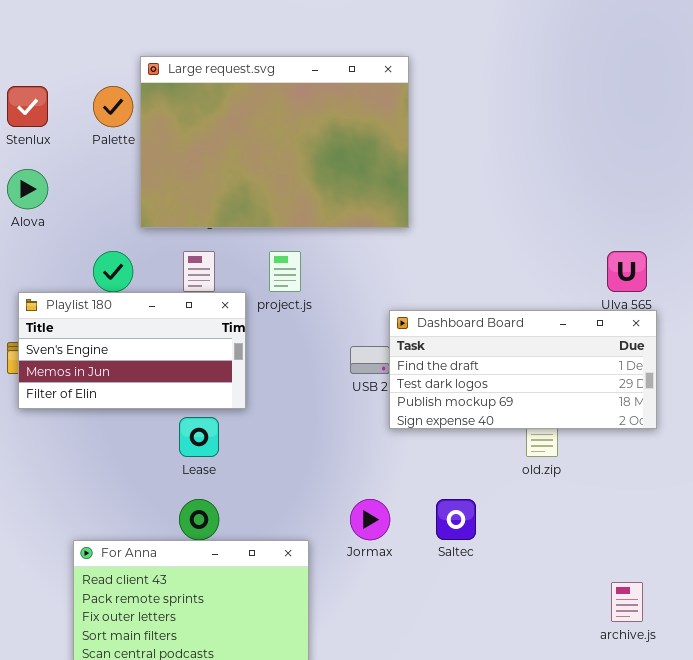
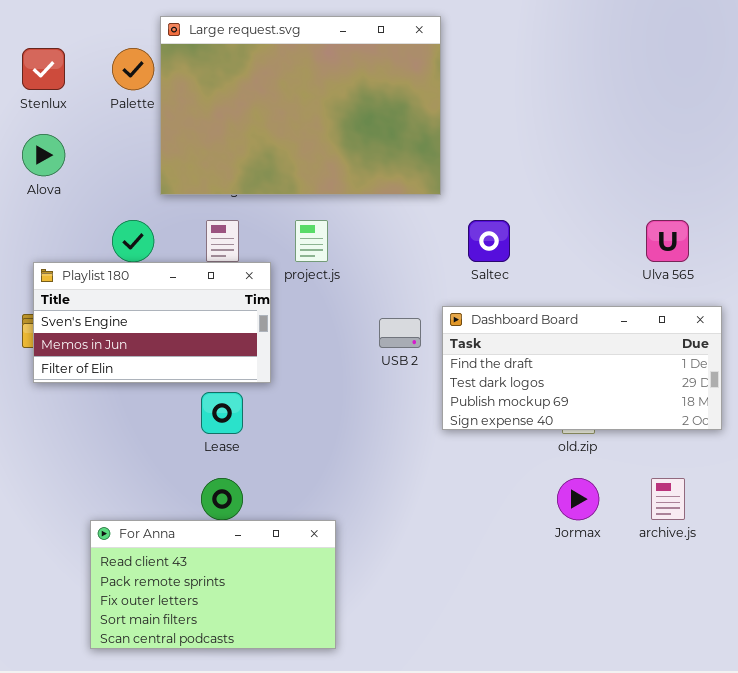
Dashboard Board: [389,310,657,429] -> [442,306,722,430], moved
Jormax: [350,499,390,540] -> [557,478,599,520], moved
Saltec: [436,499,476,540] -> [468,220,510,262], moved
archive.js: [611,582,643,622] -> [651,478,685,520], moved

